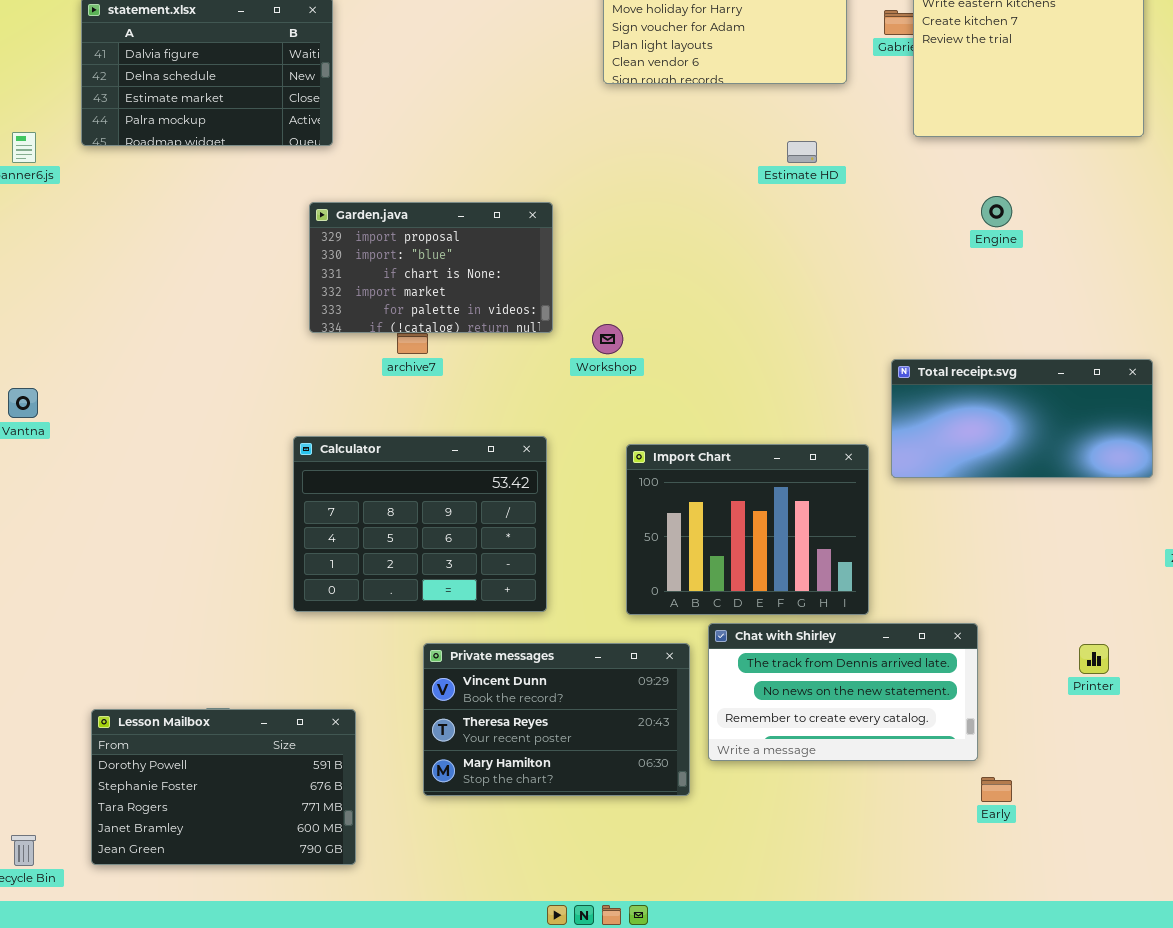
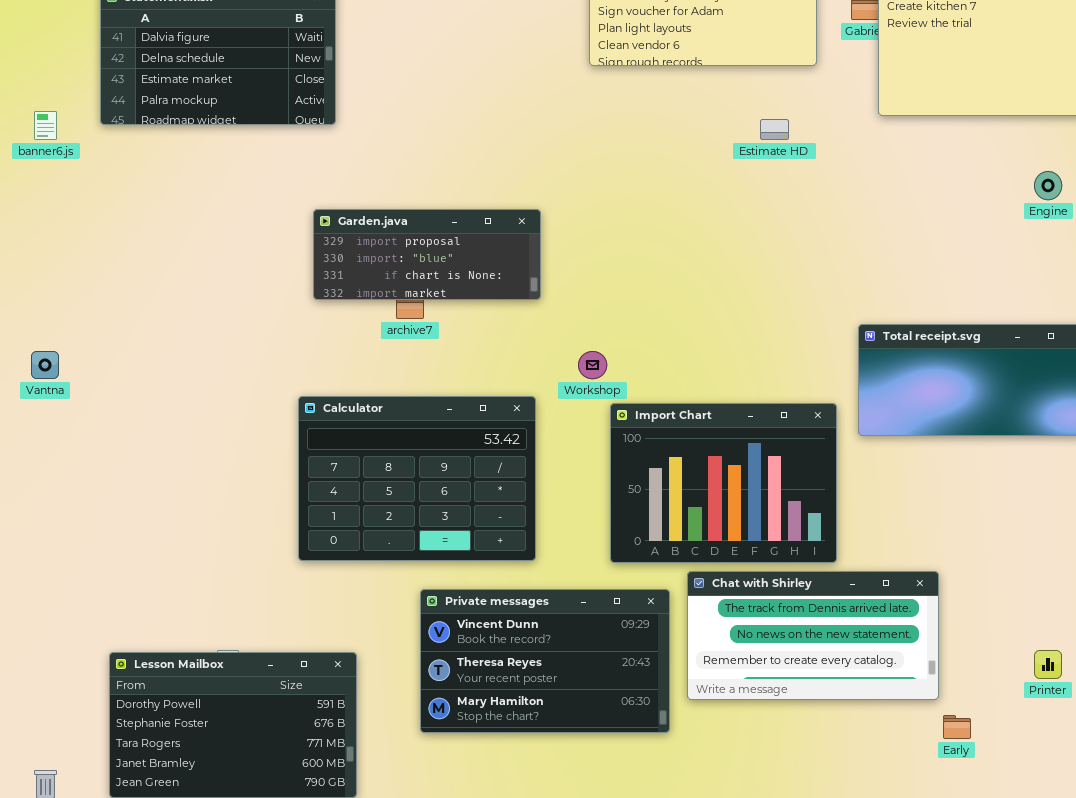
Engine: [981,196,1012,227] -> [1034,171,1062,200], moved
Garden.java: [309,202,553,333] -> [313,209,541,300], resized
Workshop: [592,324,623,354] -> [578,351,607,379], moved
Printer: [1079,644,1109,674] -> [1034,650,1062,679], moved

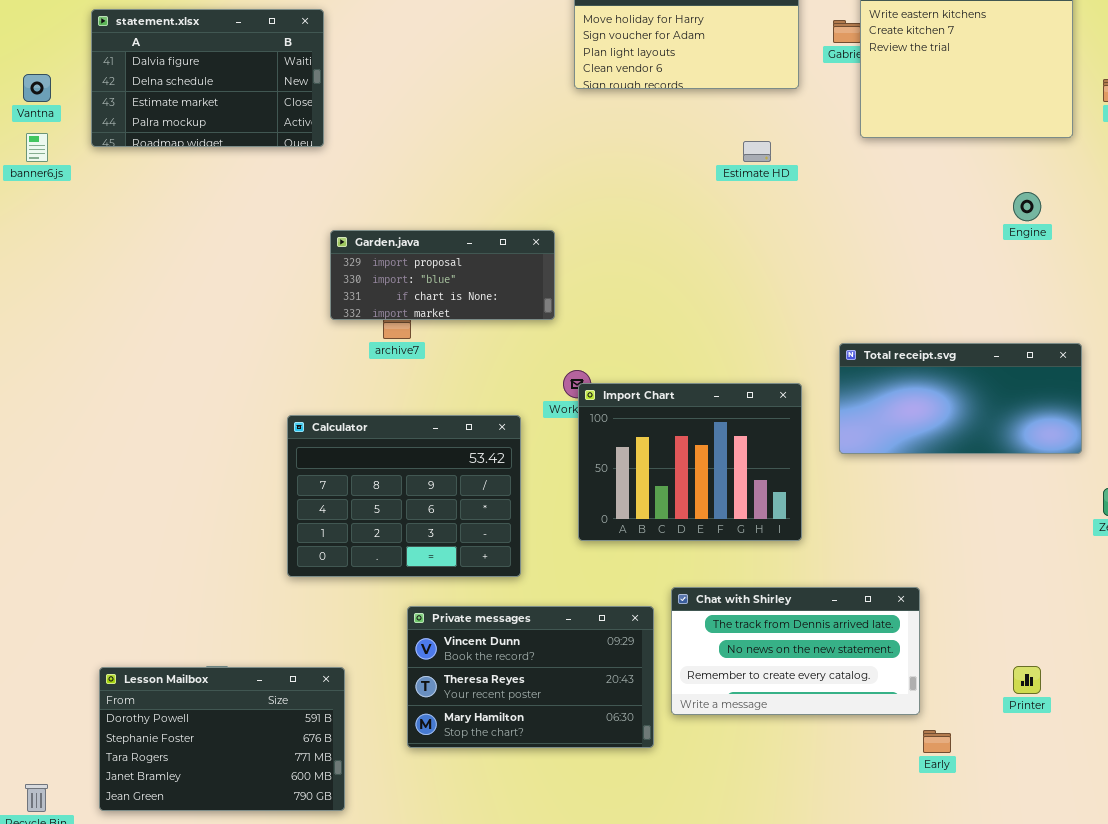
Garden.java: [313,209,541,300] -> [330,230,555,320], moved
Vantna: [31,351,59,379] -> [23,74,51,102], moved
Import Chart: [610,403,837,563] -> [578,383,802,541], moved

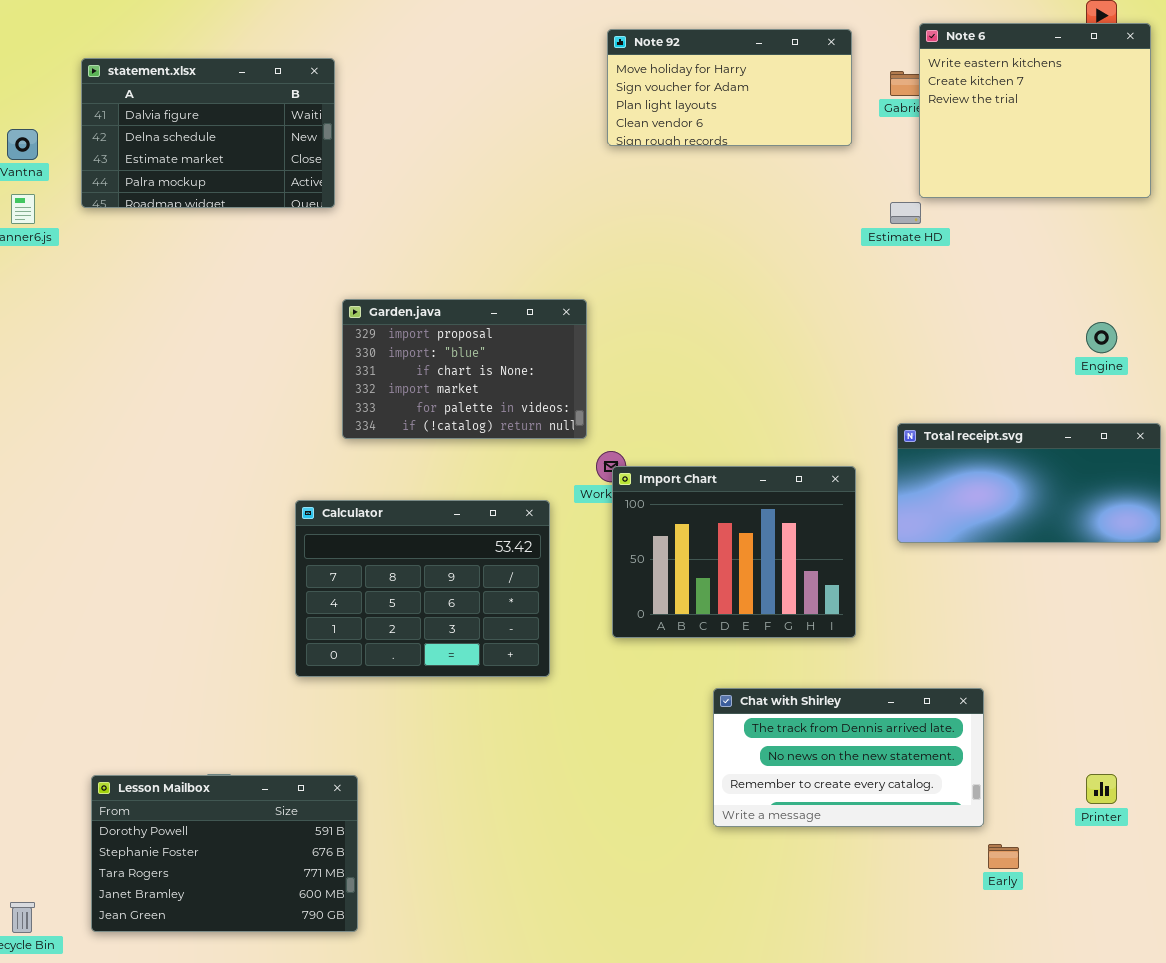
Estimate HD: [743,141,771,162] -> [890,202,921,224], moved
Engine: [1013,192,1041,221] -> [1086,322,1117,353], moved
Garden.java: [330,230,555,320] -> [342,299,587,439], resized
Private messages: [407,606,654,748] -> none, closed

